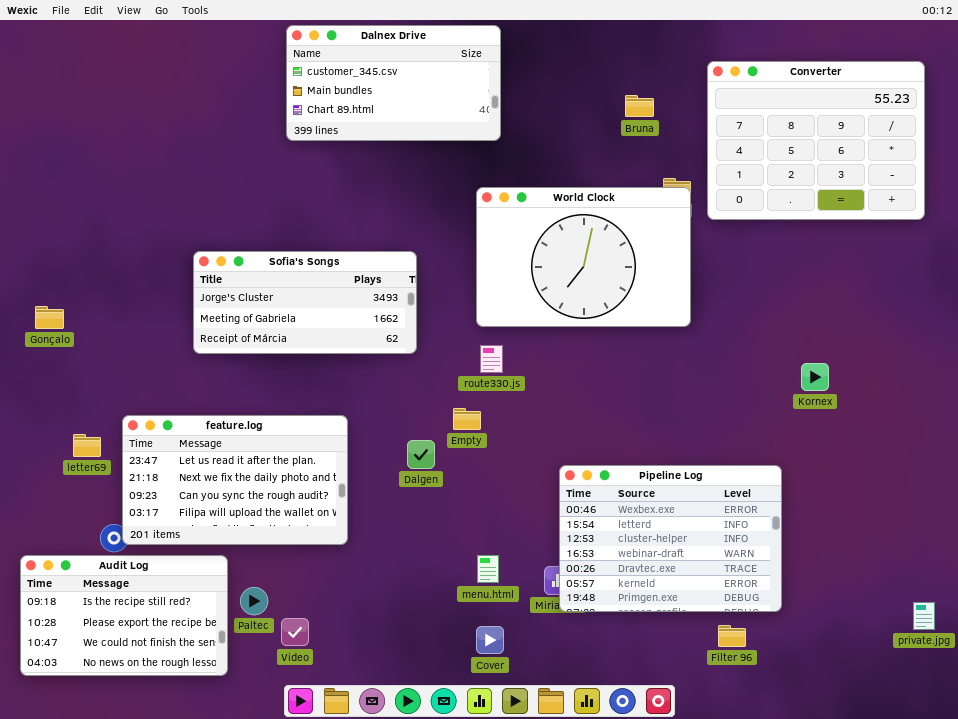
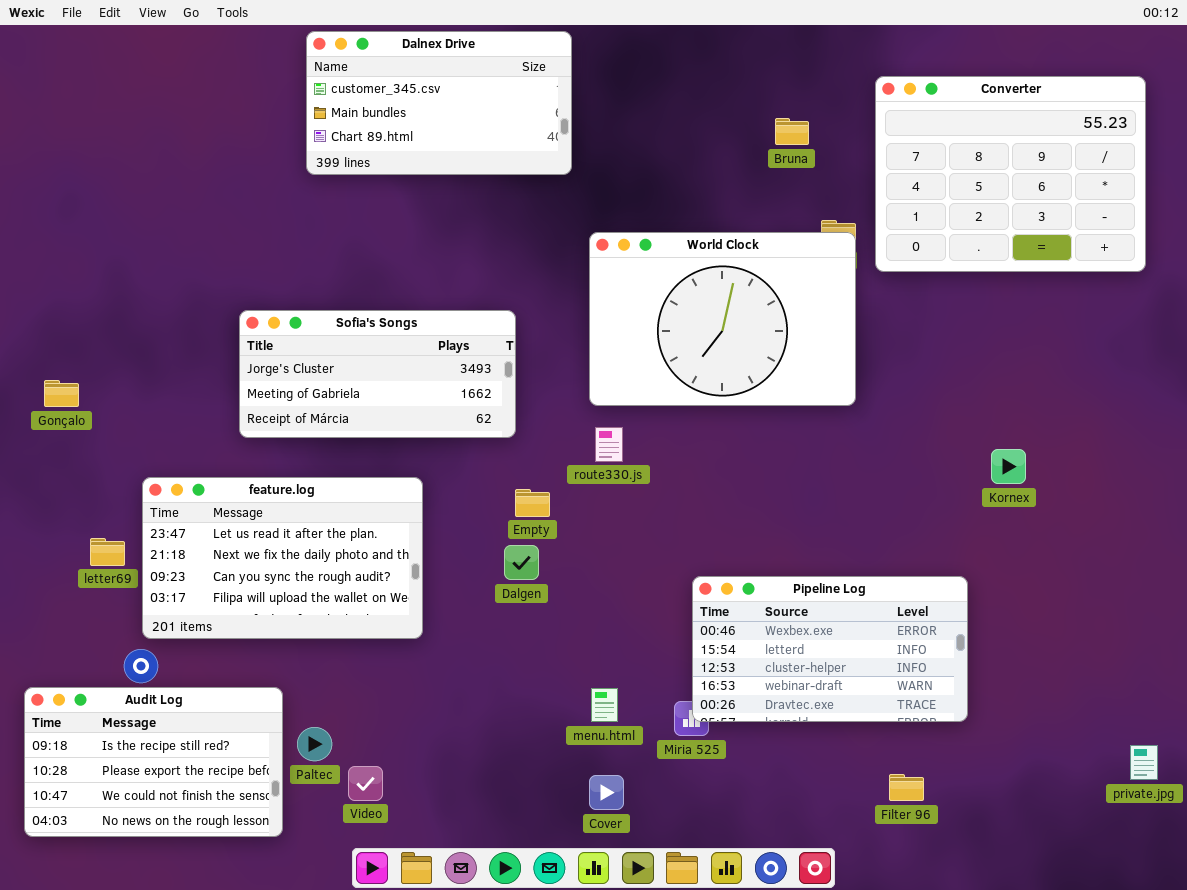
Dalnex Drive: [286,25,501,141] -> [306,31,572,175], moved
Empty: [453,408,481,430] -> [515,489,550,517], moved
feature.log: [122,415,348,545] -> [142,477,423,639], moved
Pipeline Log: [559,465,782,612] -> [692,576,968,722], resized

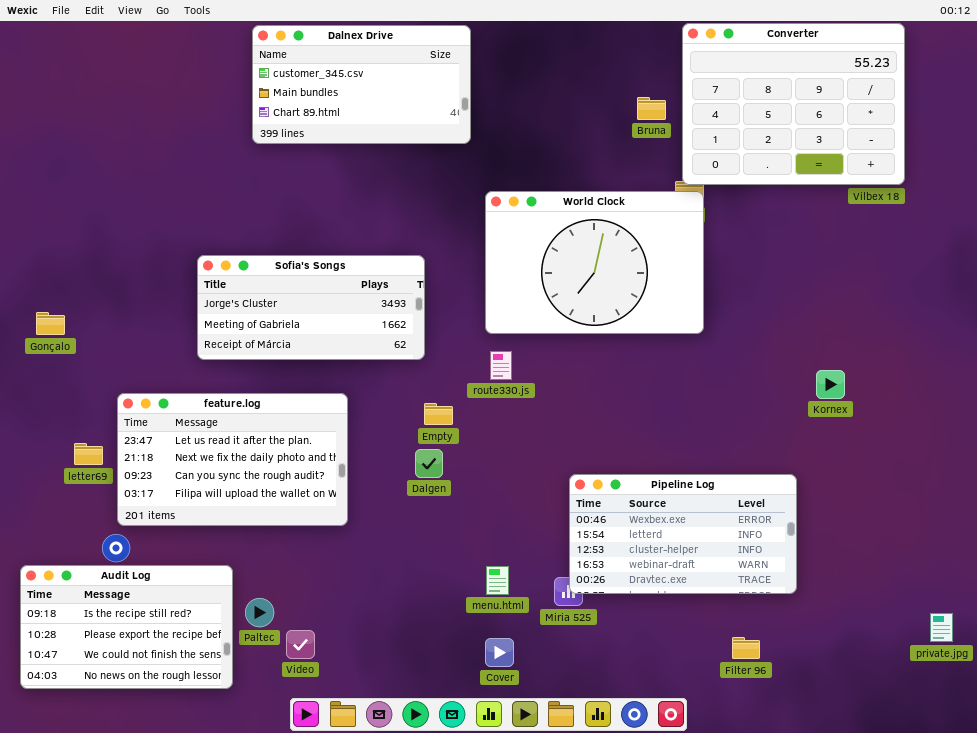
Converter: [875,76,1146,272] -> [682,23,905,185], moved

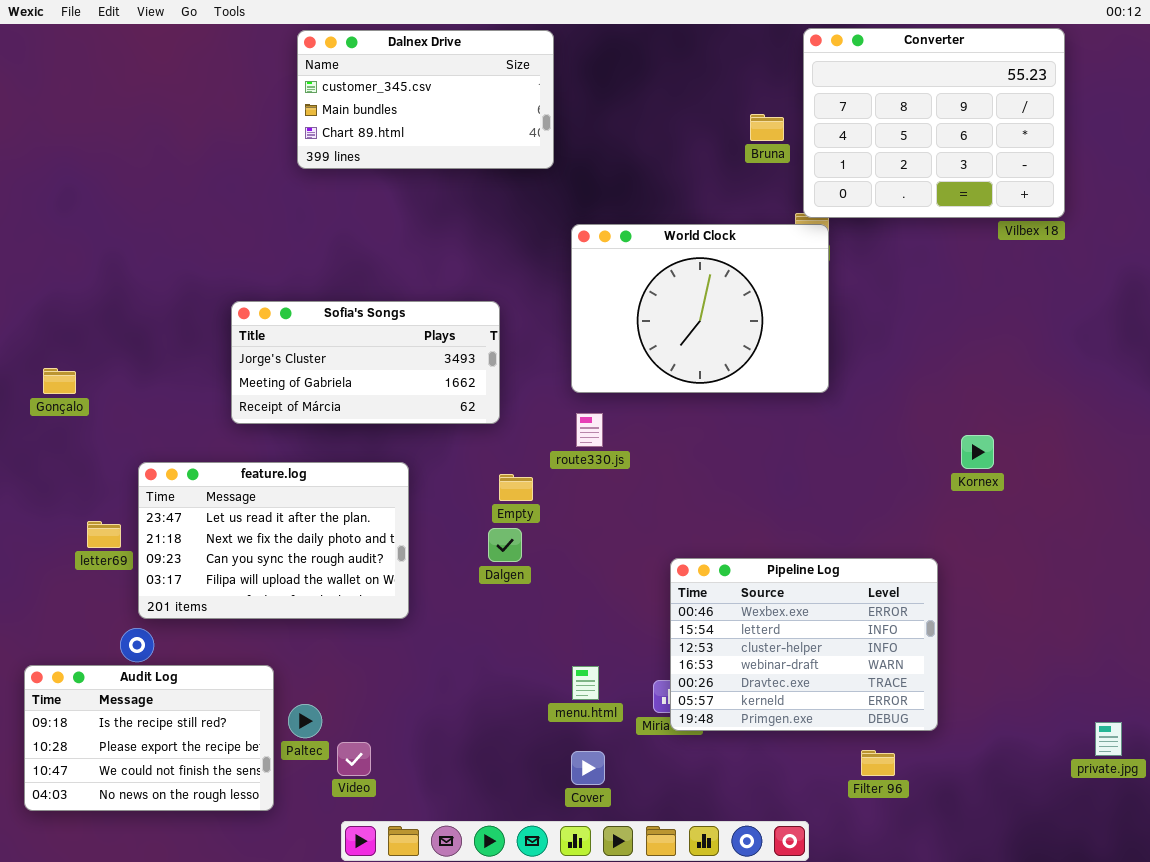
Pipeline Log: [569,474,797,594] -> [670,558,938,731], resized

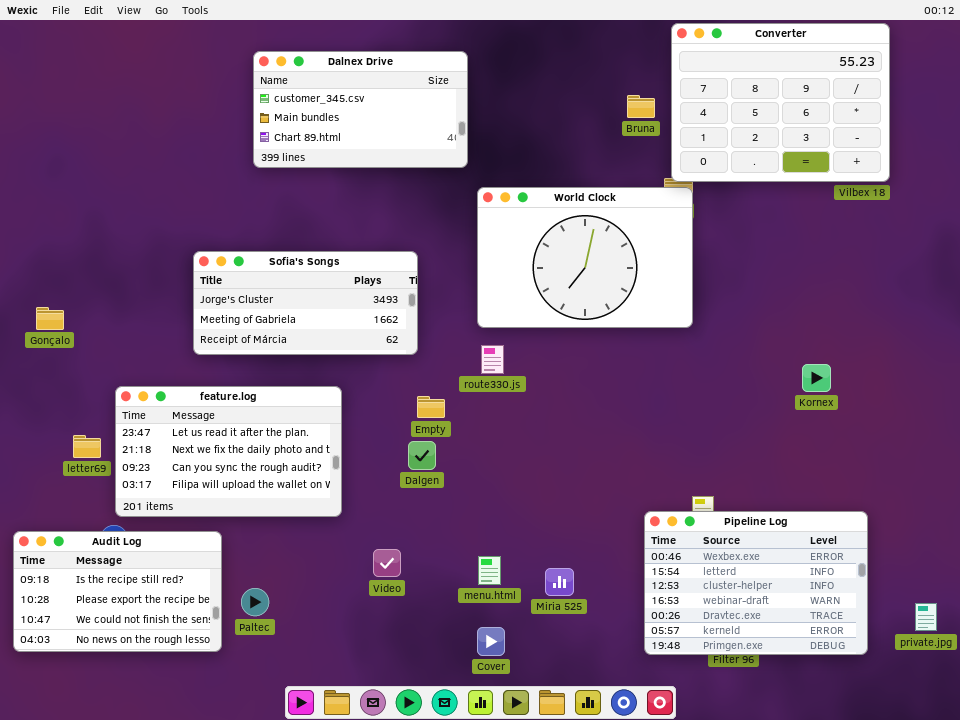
Dalnex Drive: [297,30,554,169] -> [253,51,468,168], moved
Pipeline Log: [670,558,938,731] -> [644,511,868,655], moved
Audit Log: [24,665,274,811] -> [13,531,222,652], moved
Video: [337,742,371,776] -> [373,549,401,577], moved

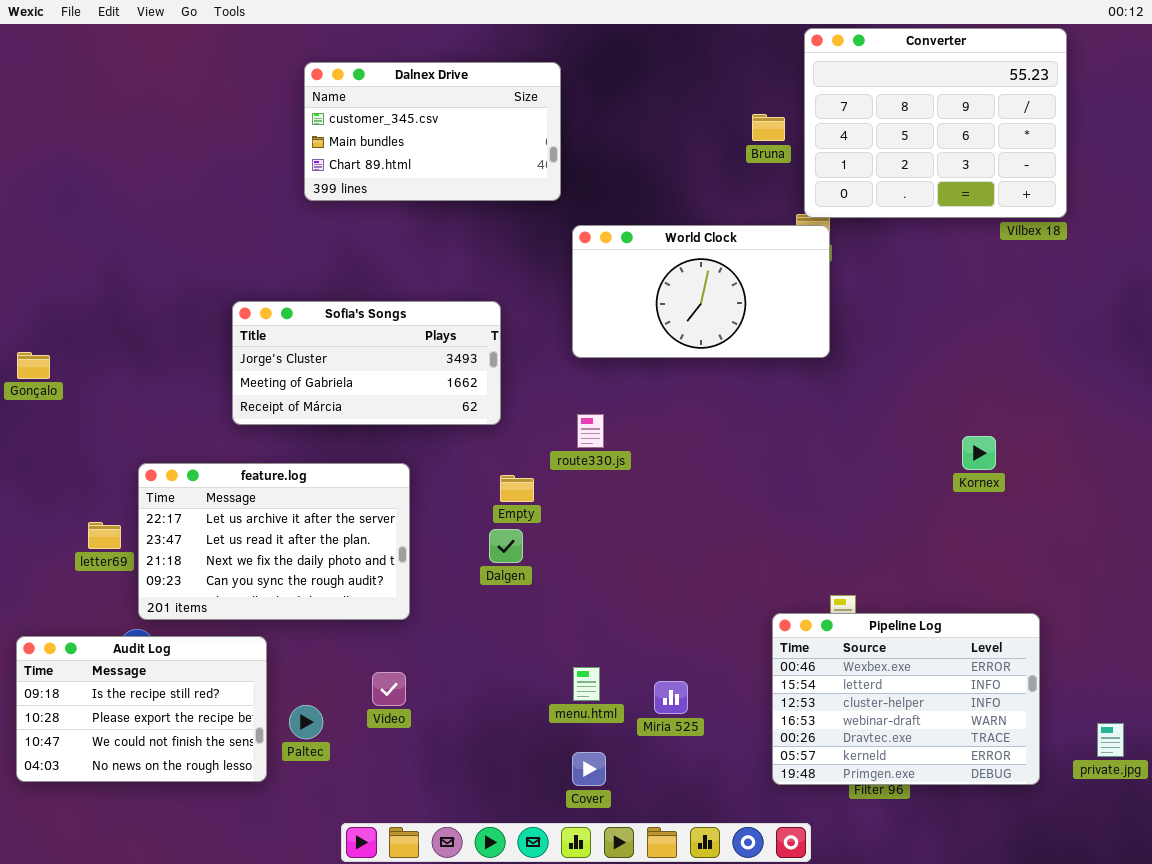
World Clock: [477,187,693,328] -> [572,225,830,358], resized
Gonçalo: [36,307,64,330] -> [17,352,50,379], moved
feature.log: [115,386,342,517] -> [138,463,410,620], scrolled up 1 row
Video: [373,549,401,577] -> [372,672,406,706], moved

